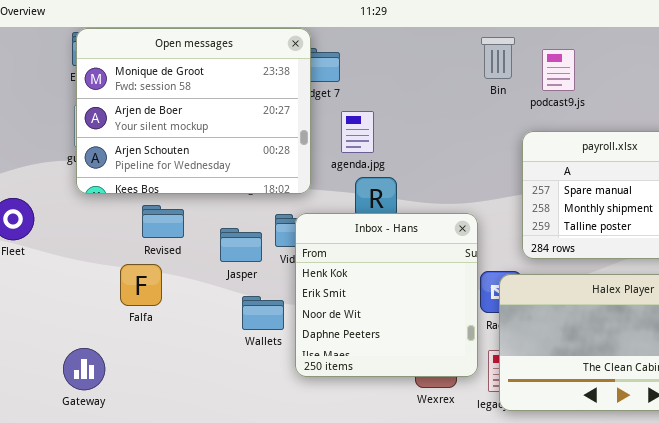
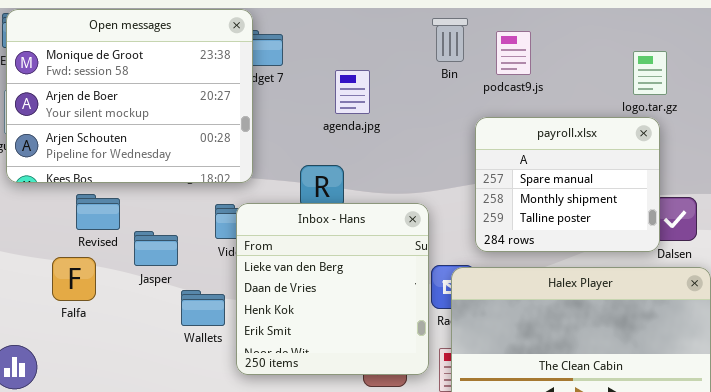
agenda.jpg: [341,111,374,153] -> [335,70,370,114], moved
Inbox - Hans: [295,213,478,377] -> [236,203,429,375], scrolled up 2 rows
Jasper: [220,228,262,262] -> [134,231,178,266], moved

